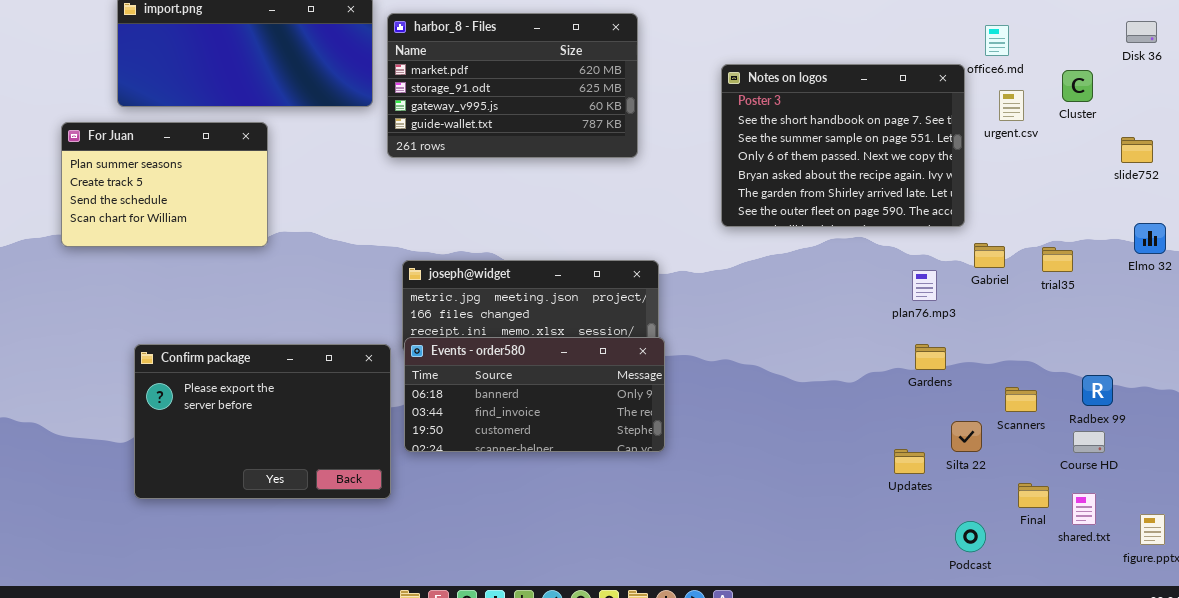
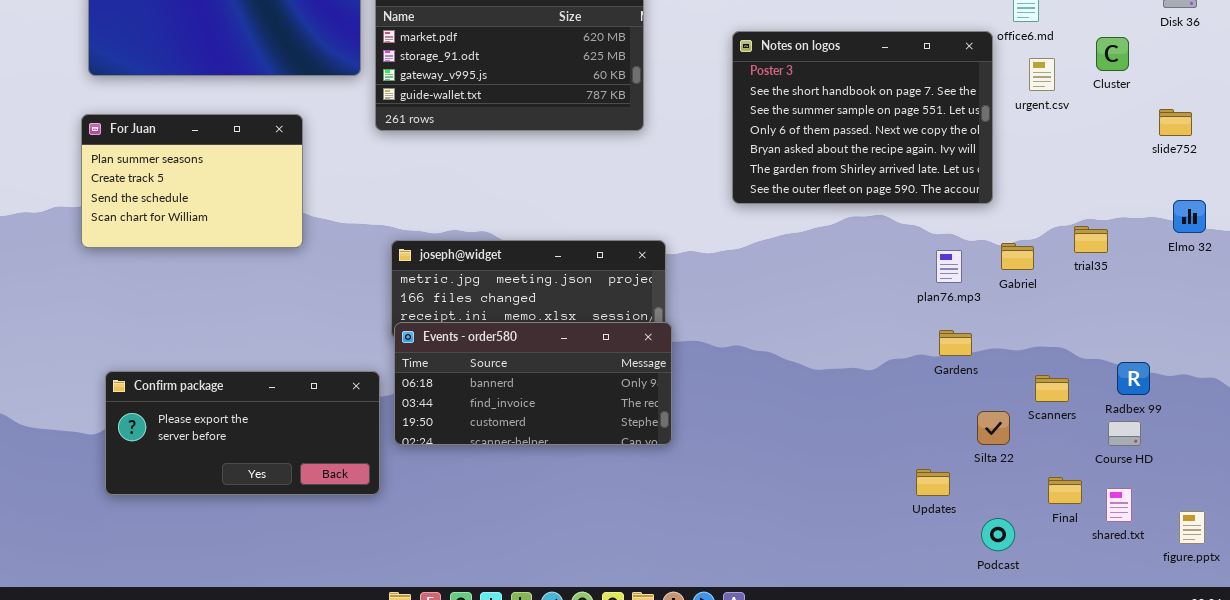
For Juan: [61,122,268,247] -> [81,114,303,248], moved
Gabriel: [974,243,1005,268] -> [1001,243,1034,270], moved
Confirm package: [134,344,391,499] -> [105,371,380,495], resized
Updates: [894,449,925,474] -> [916,469,950,496], moved

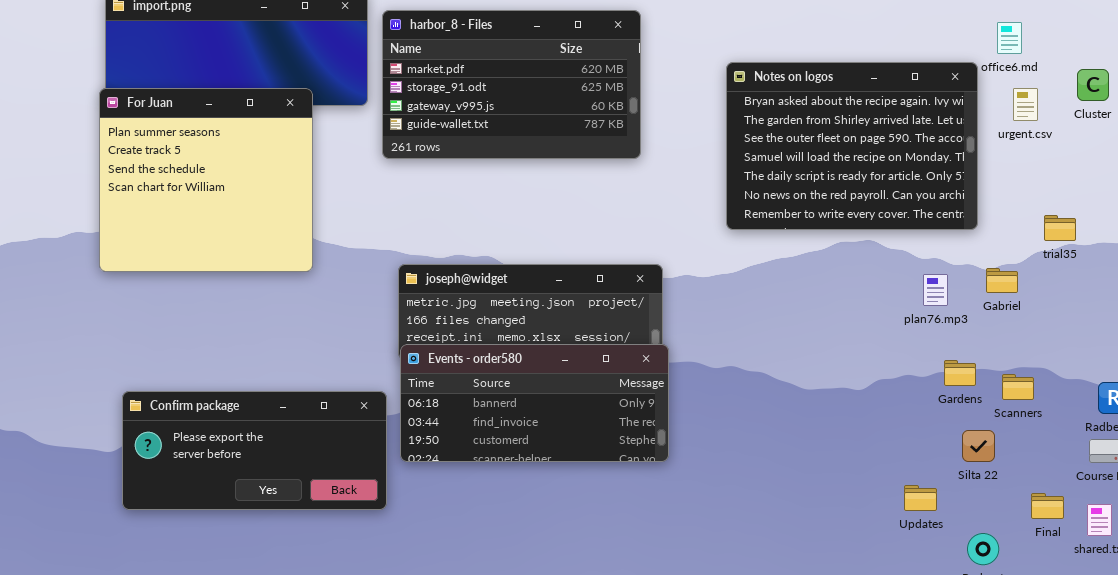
Notes on logos: [732,31,993,204] -> [726,62,978,230], scrolled down 4 rows
For Juan: [81,114,303,248] -> [99,88,313,272], resized
trial35: [1074,226,1108,253] -> [1044,215,1076,241], moved
Gardens: [939,330,972,356] -> [944,360,976,386], moved
Scanners: [1035,375,1069,402] -> [1002,374,1034,400], moved

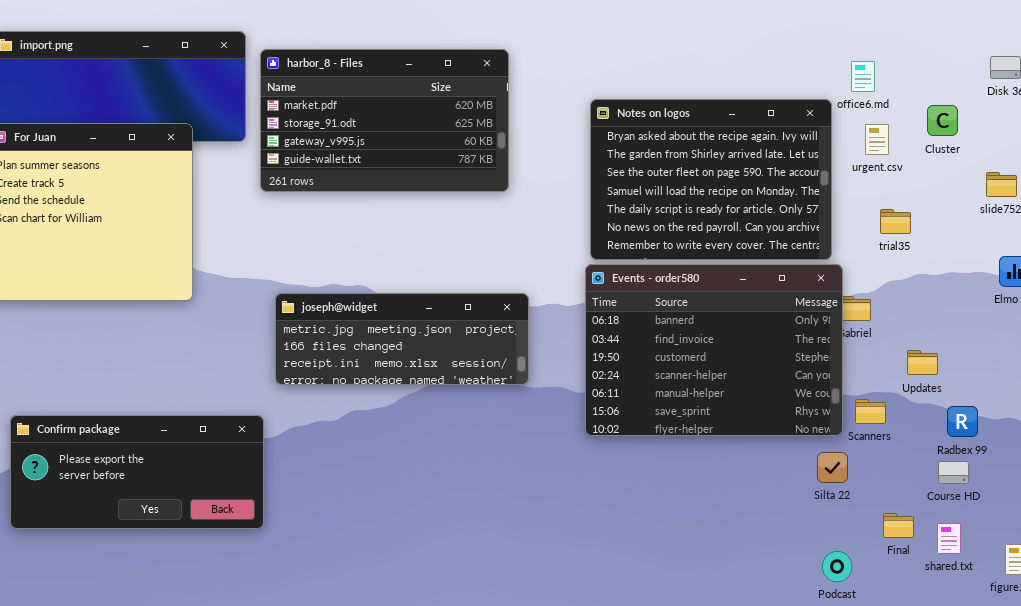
trial35: [1044,215,1076,241] -> [880,209,911,234], moved
Events - order580: [400,344,669,462] -> [585,264,843,436], moved, resized
Updates: [904,485,937,511] -> [907,350,938,375], moved

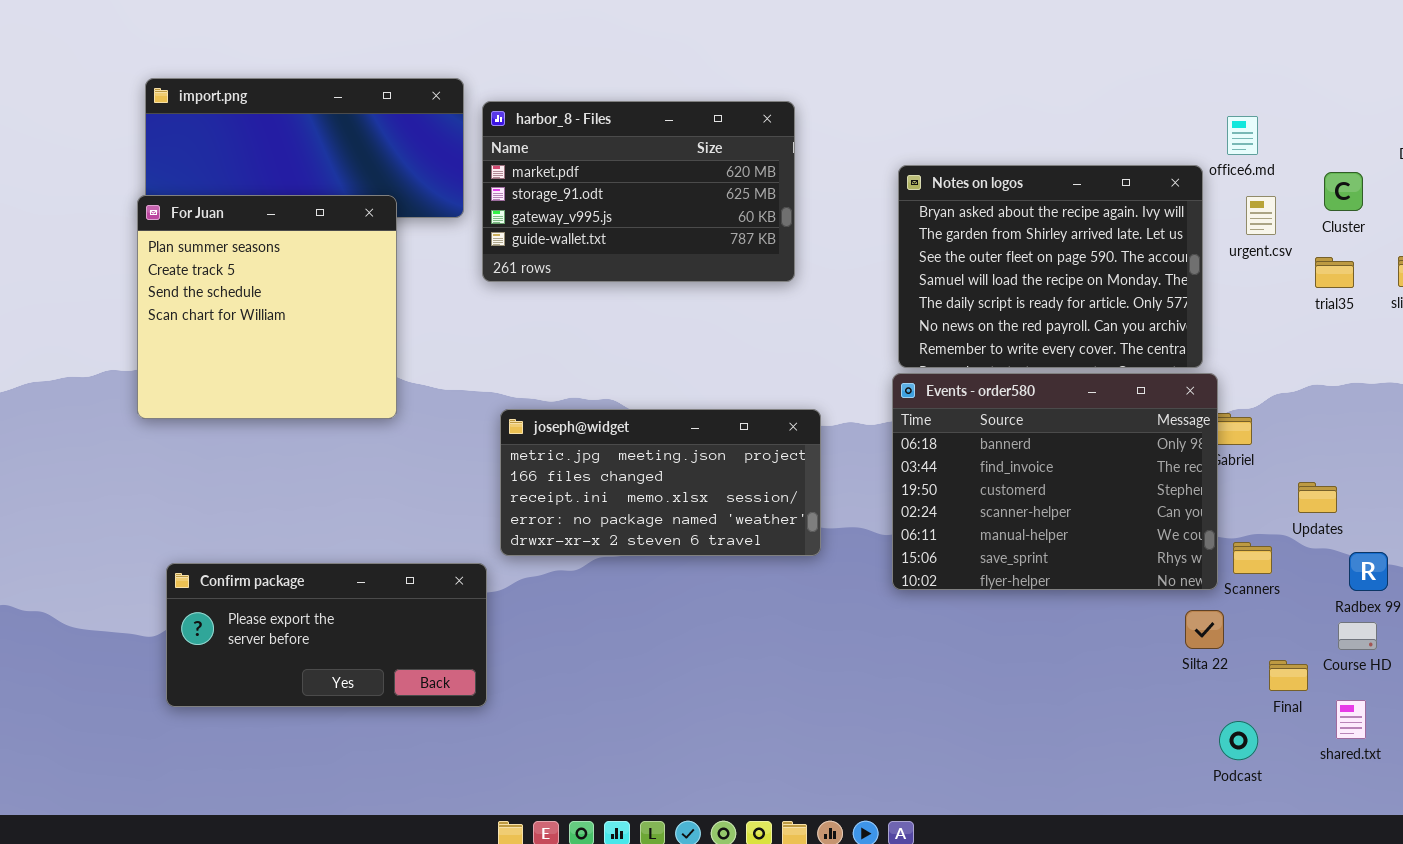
trial35: [880,209,911,234] -> [1315,257,1354,288], moved
joseph@widget: [275,293,529,385] -> [500,409,821,556], resized
Final: [883,513,914,538] -> [1269,660,1308,691], moved
Podcast: [822,551,852,582] -> [1219,721,1258,760], moved

